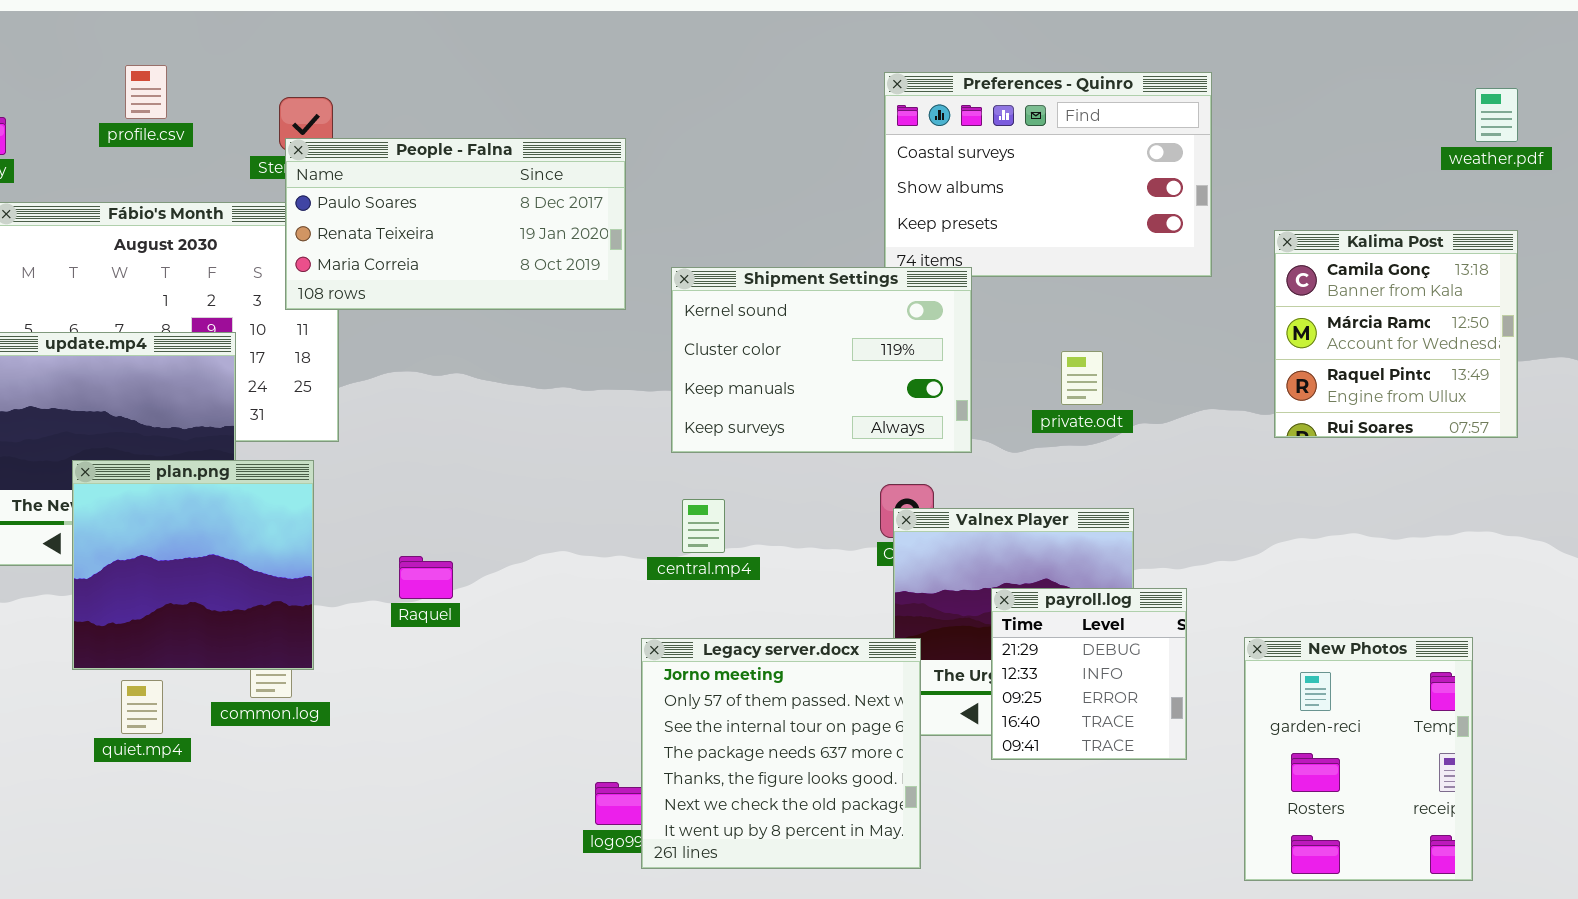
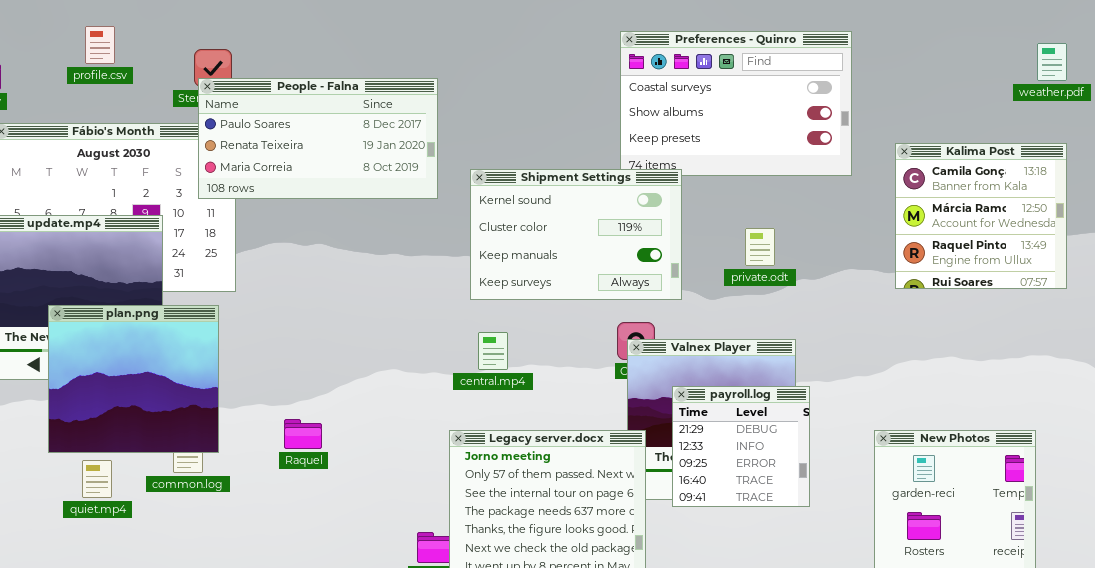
Raquel: [399,556,453,599] -> [284,419,322,449], moved
payroll.log: [991,588,1187,760] -> [672,386,810,507], moved

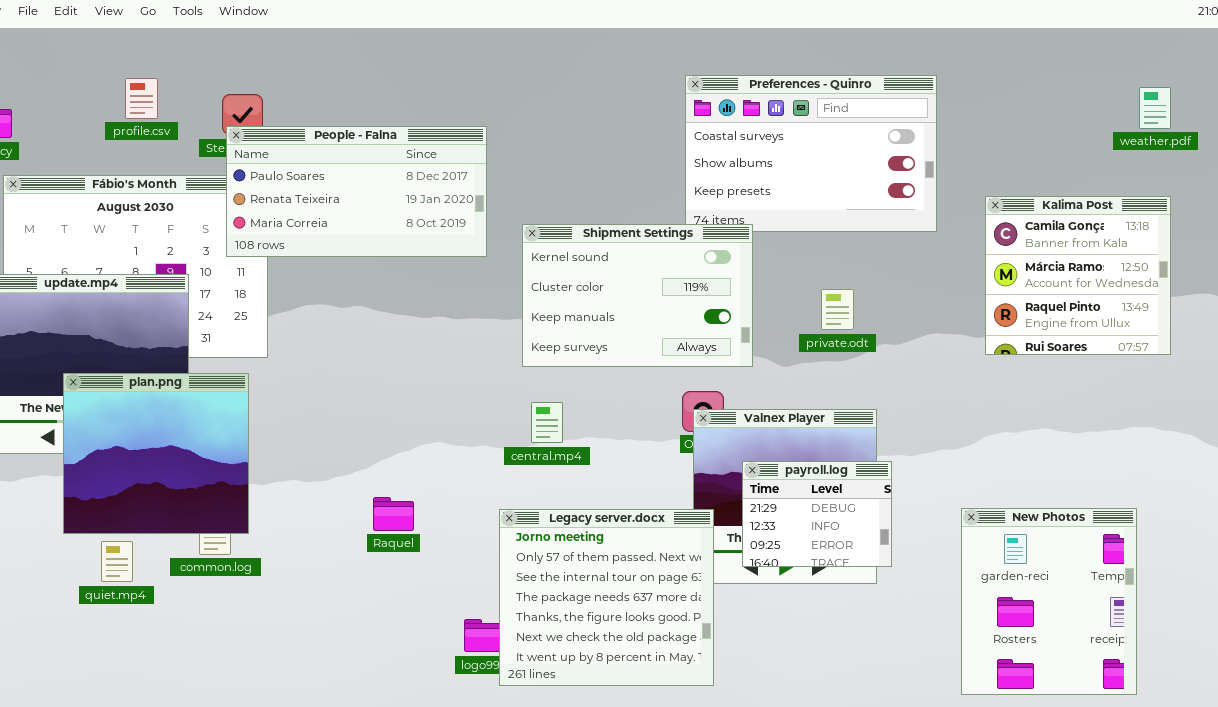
profile.csv: [85,26,115,64] -> [125,78,158,119], moved
payroll.log: [672,386,810,507] -> [742,461,892,567], resized
Raquel: [284,419,322,449] -> [373,497,414,531], moved

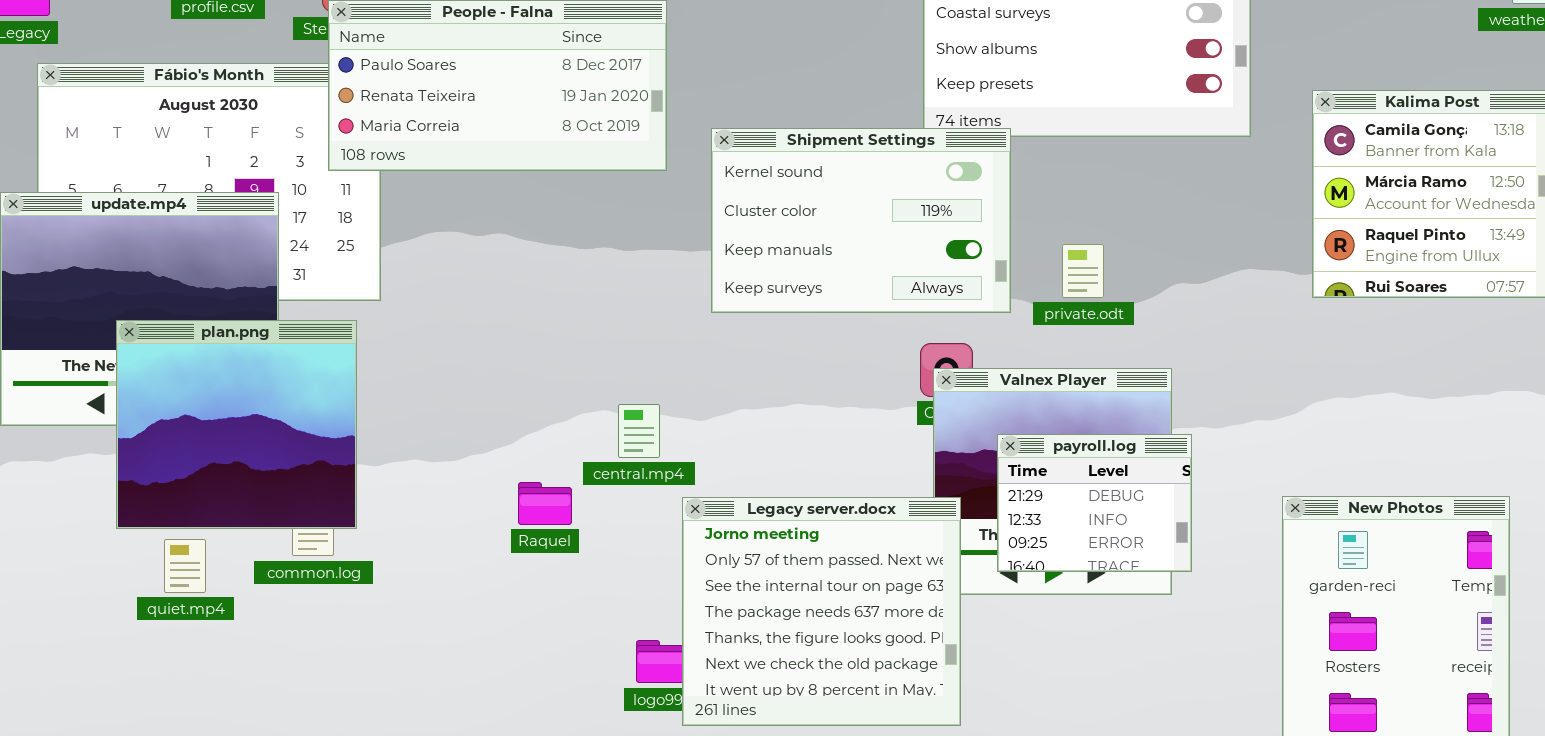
private.odt: [821,289,854,330] -> [1062,244,1104,298], moved
central.mp4: [531,402,563,443] -> [618,404,660,458], moved

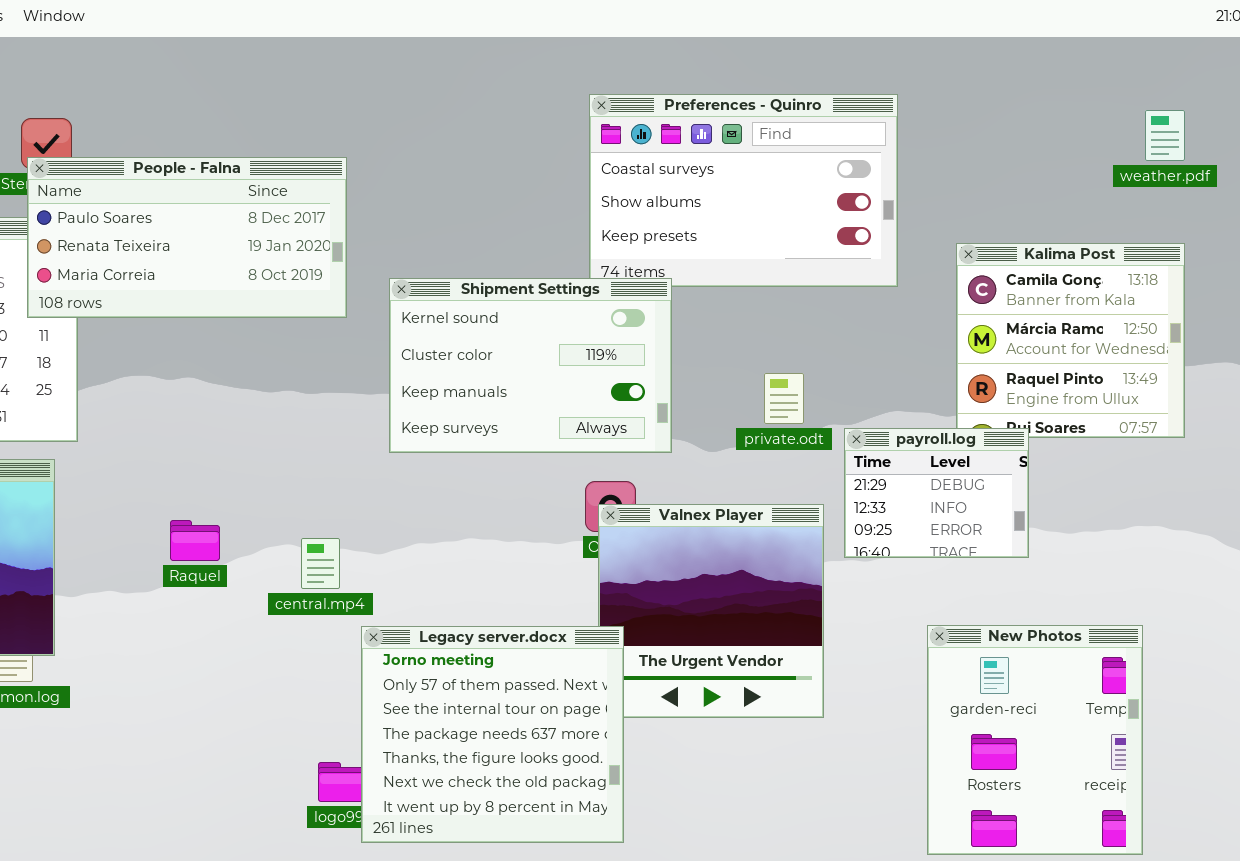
private.odt: [1062,244,1104,298] -> [764,373,804,424], moved
payroll.log: [997,434,1192,572] -> [844,428,1029,558], moved
Raquel: [518,482,572,525] -> [170,520,220,561], moved

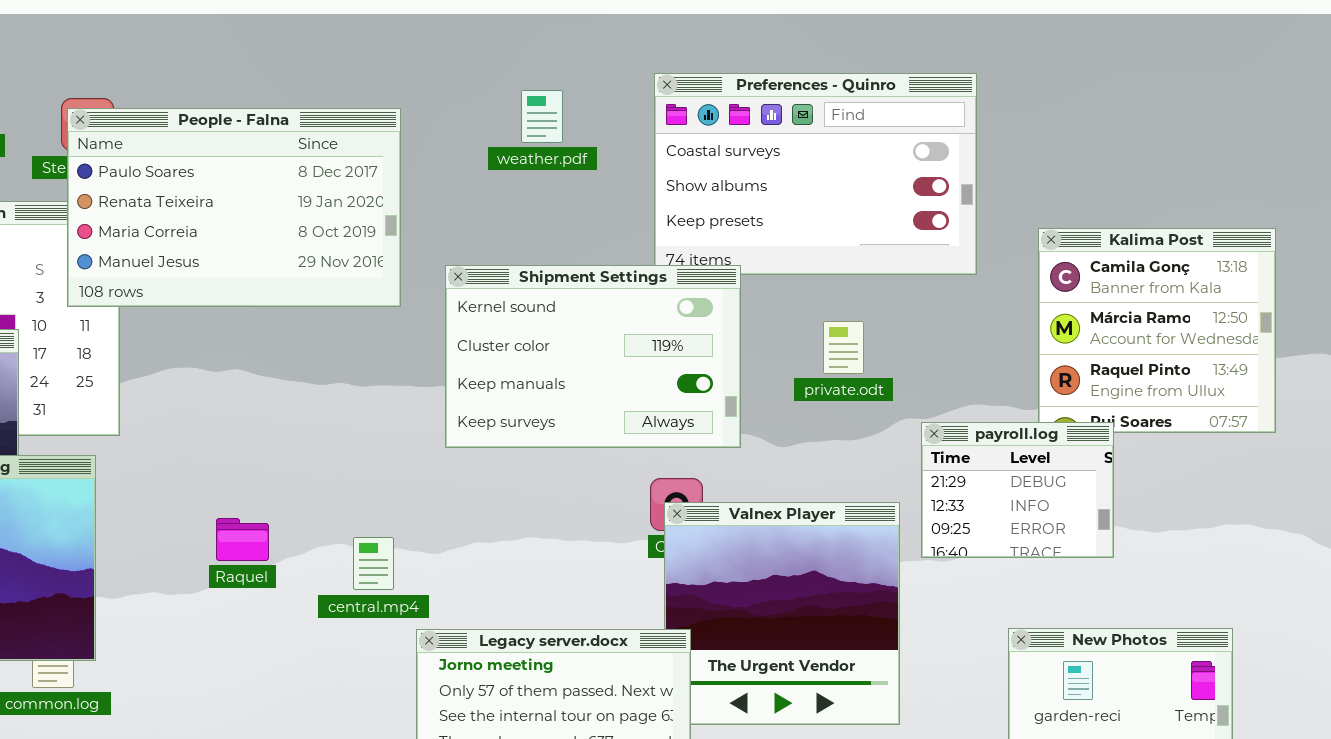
weather.pdf: [1145,110,1185,161] -> [521,90,563,143], moved
People - Falna: [27,157,347,318] -> [67,108,401,307], resized
private.odt: [764,373,804,424] -> [823,321,864,374], moved

